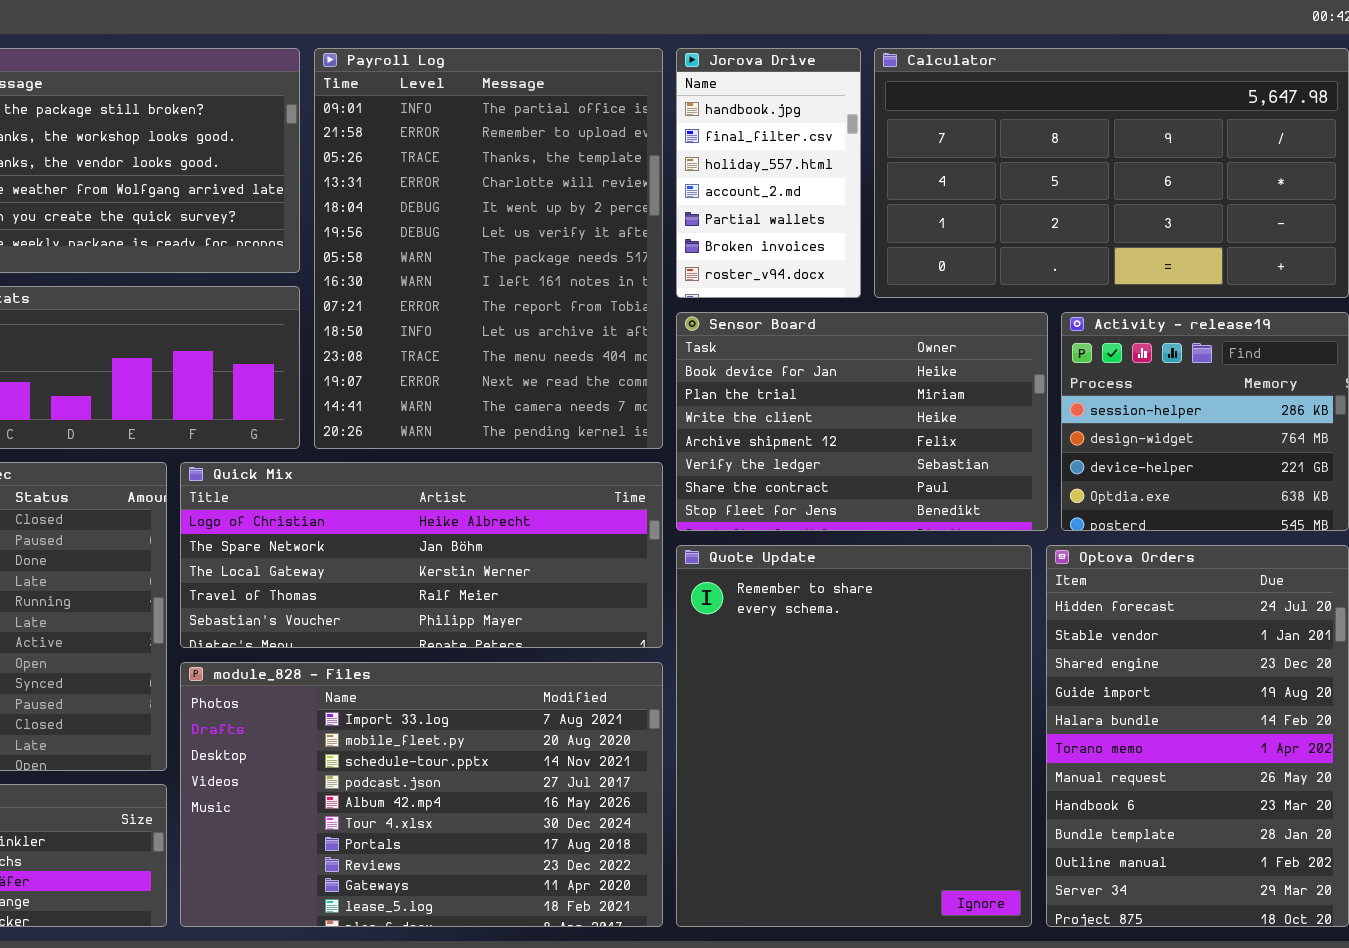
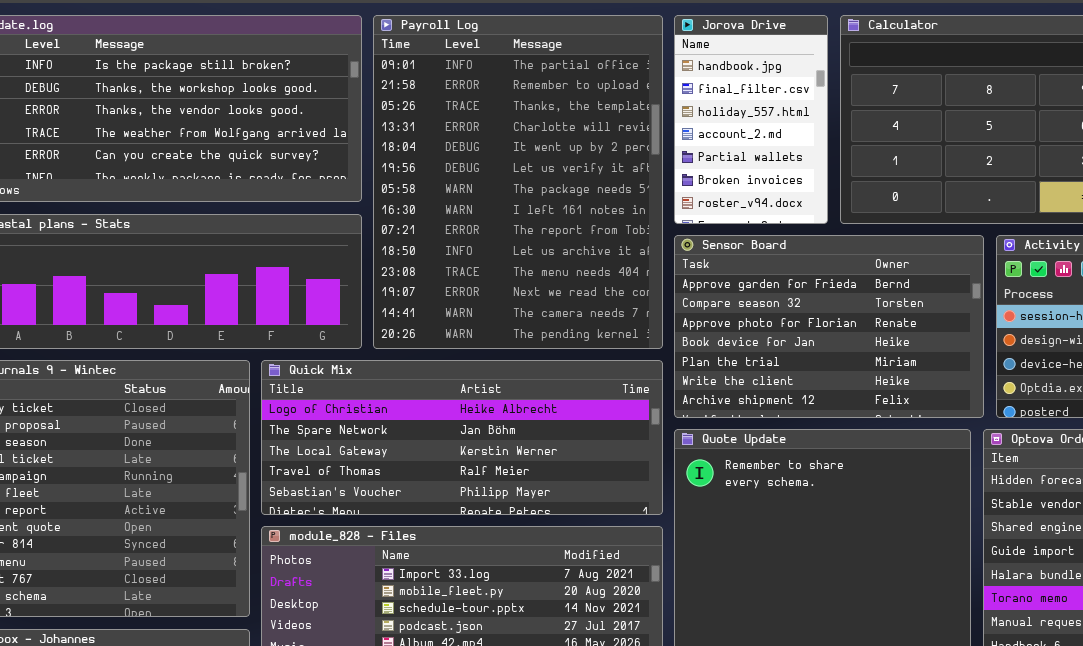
Sensor Board: [676,312,1048,531] -> [674,235,984,418], scrolled up 3 rows

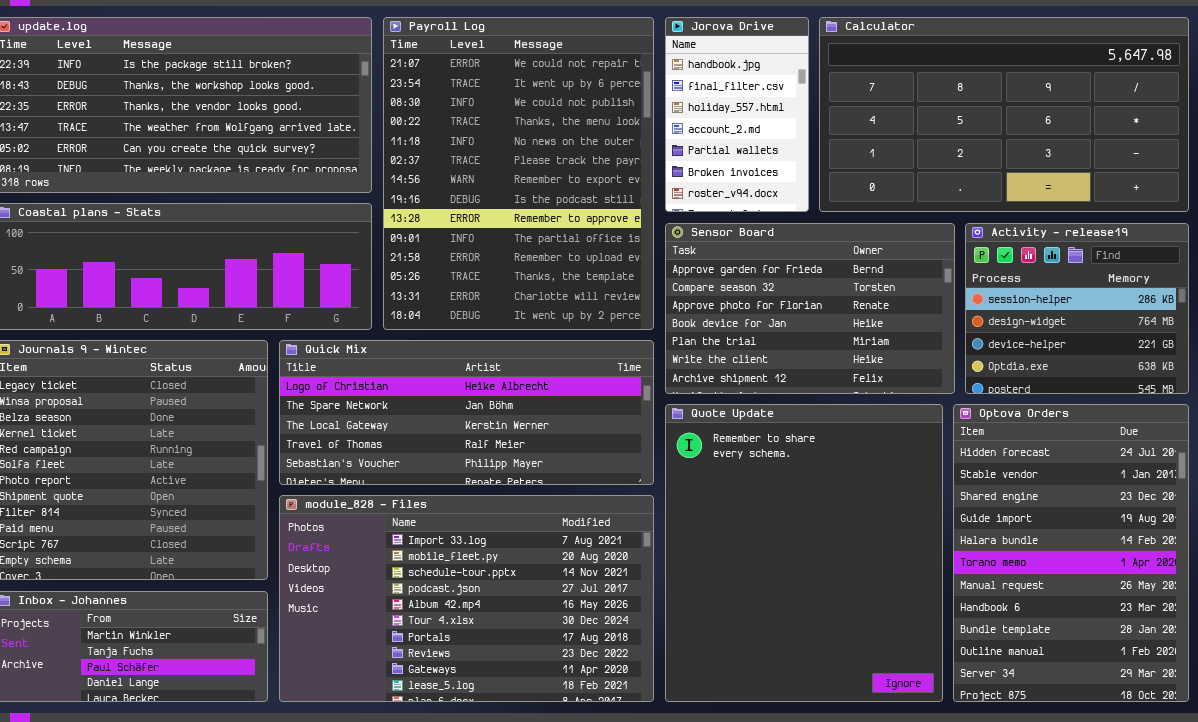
Payroll Log: [373,15,663,349] -> [383,17,654,330], scrolled up 9 rows

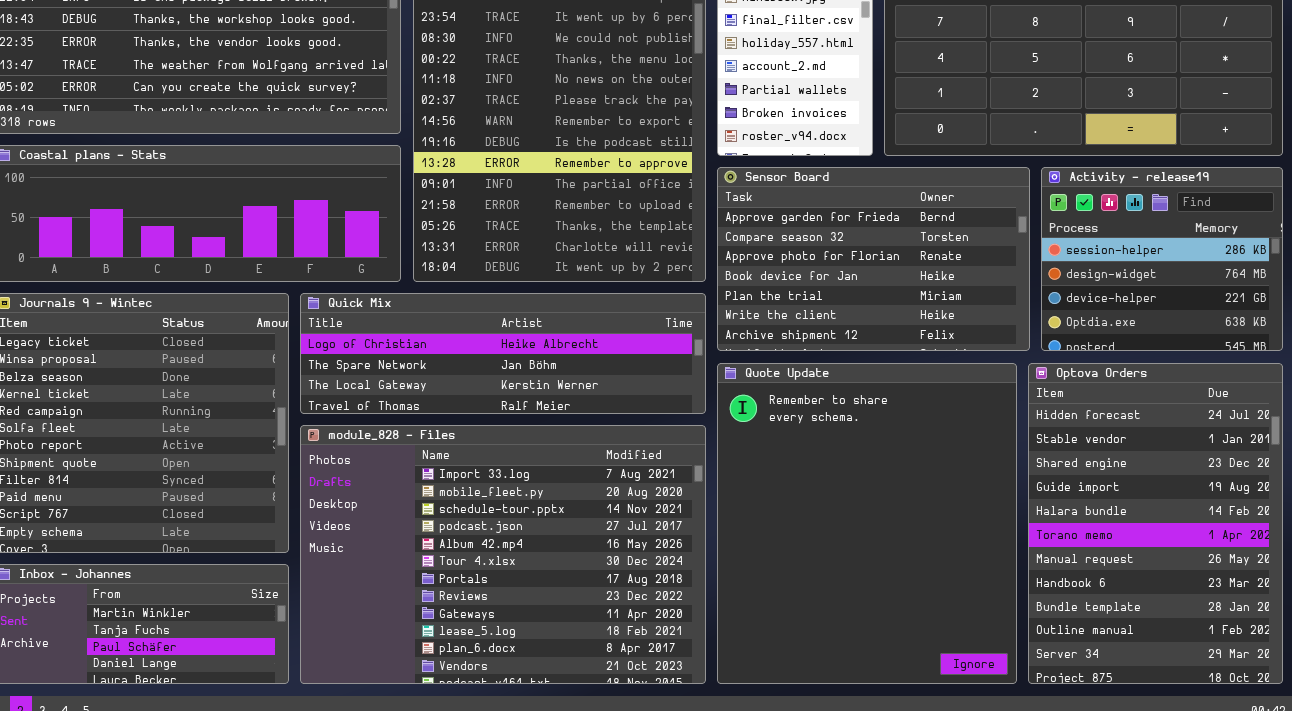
Quick Mix: [279,340,654,485] -> [300,293,706,414], resized
module_828 - Files: [279,495,654,702] -> [300,425,706,684], resized

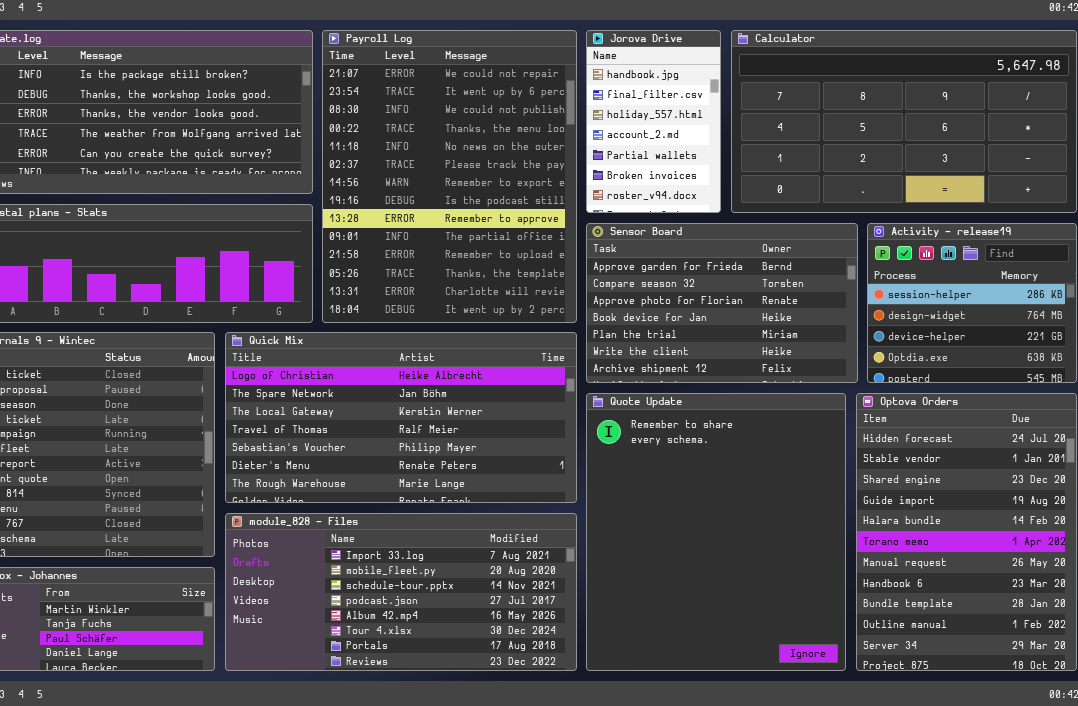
Quick Mix: [300,293,706,414] -> [225,332,577,503], resized
module_828 - Files: [300,425,706,684] -> [225,513,577,671], resized

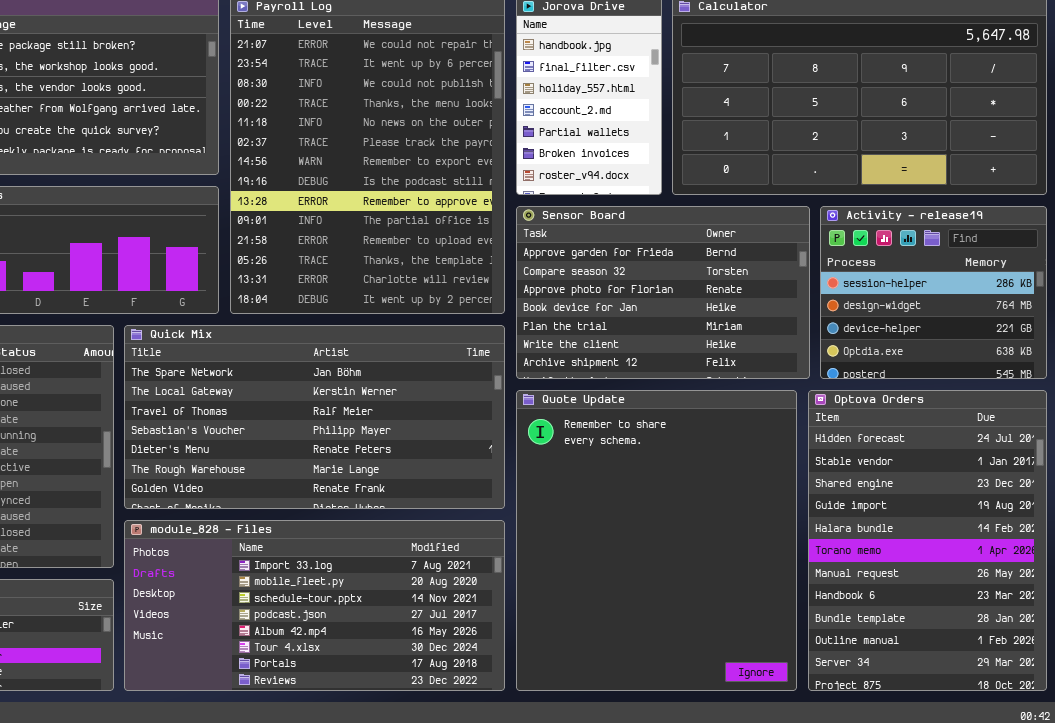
Quick Mix: [225,332,577,503] -> [124,325,505,509], scrolled down 1 row

